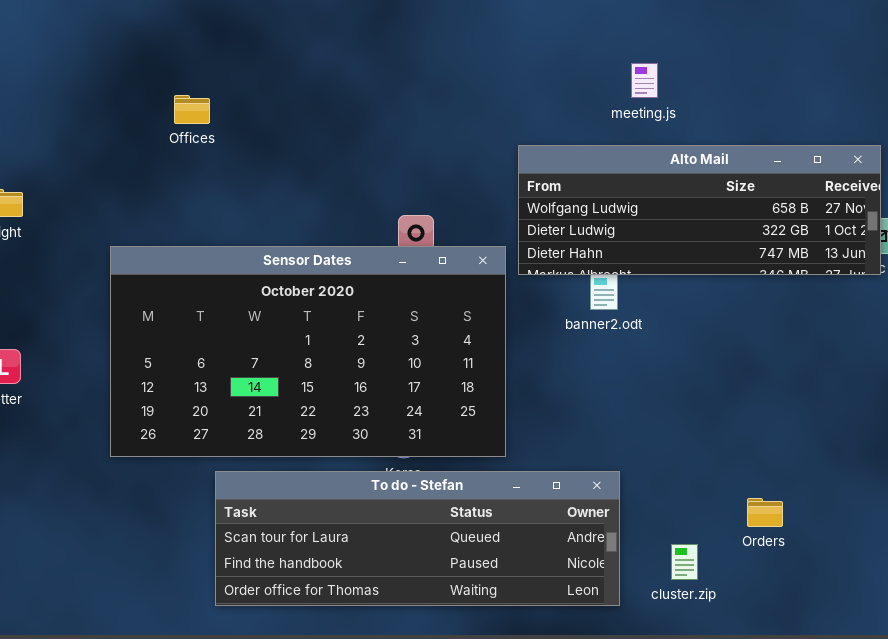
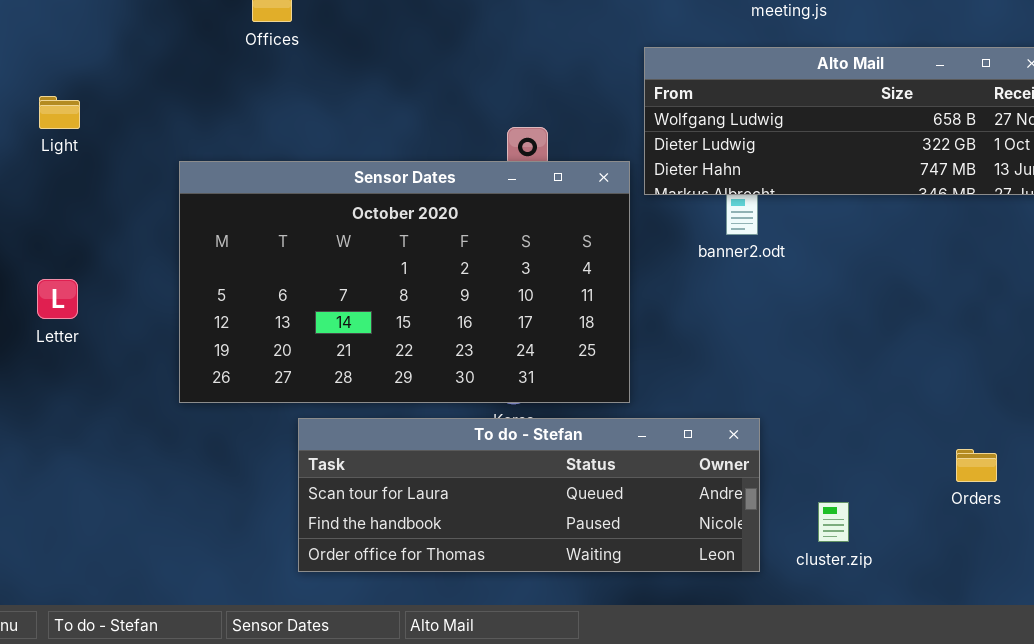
Orders: [747,498,783,527] -> [956,449,997,482], moved

